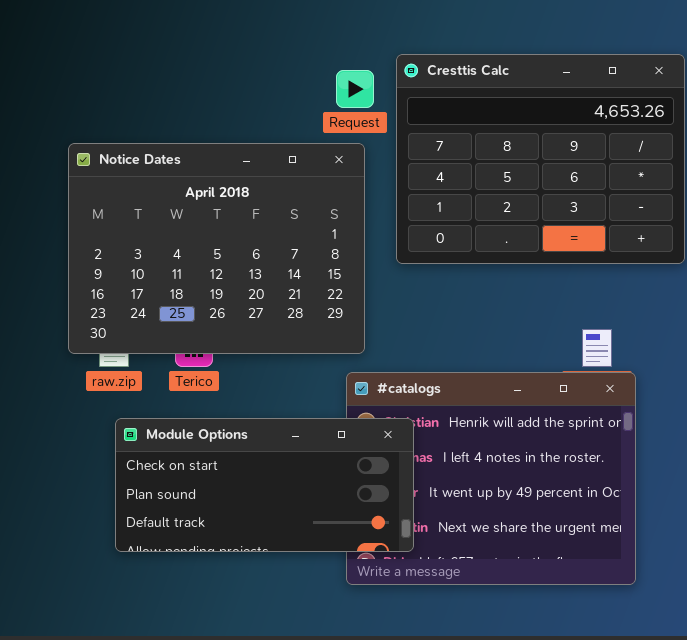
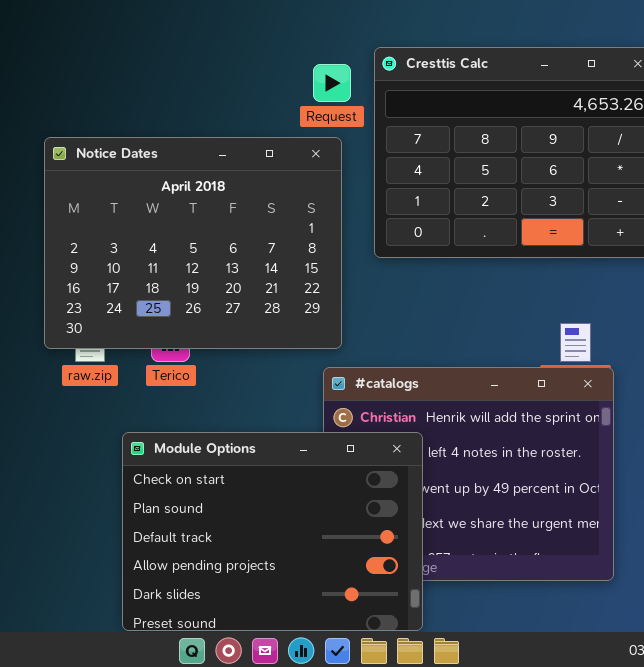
Module Options: [115,418,414,552] -> [122,432,423,631], moved, resized

